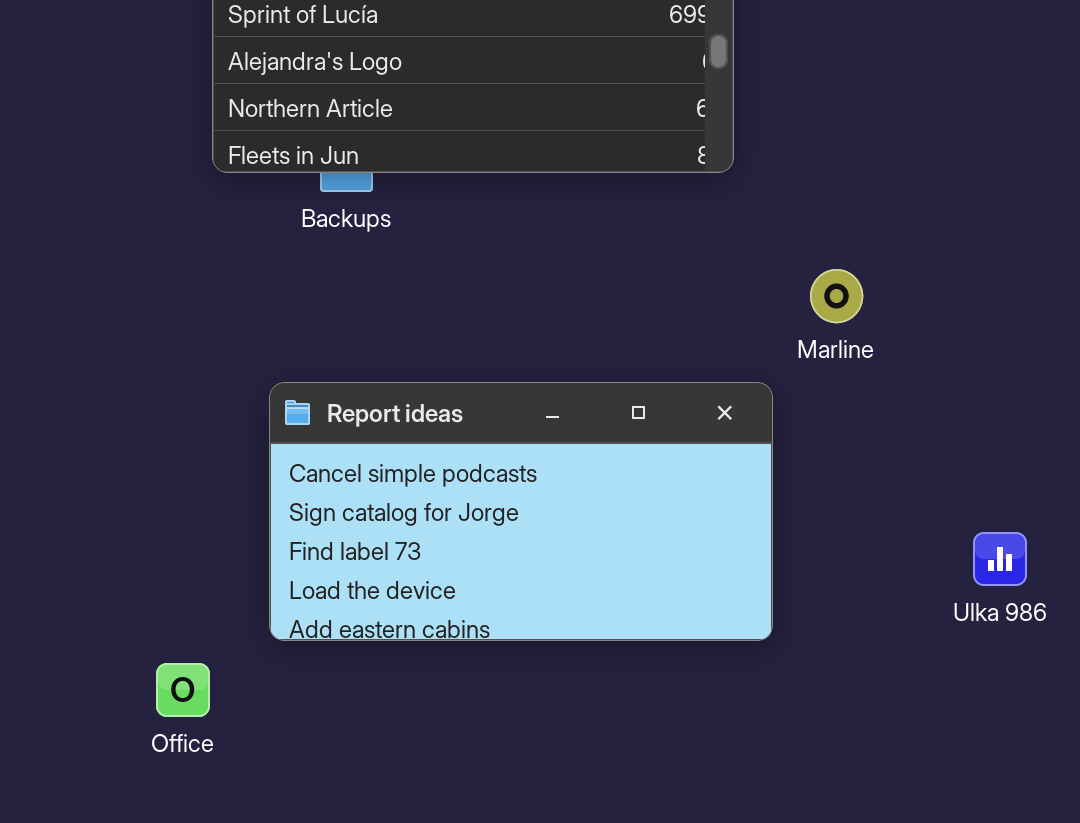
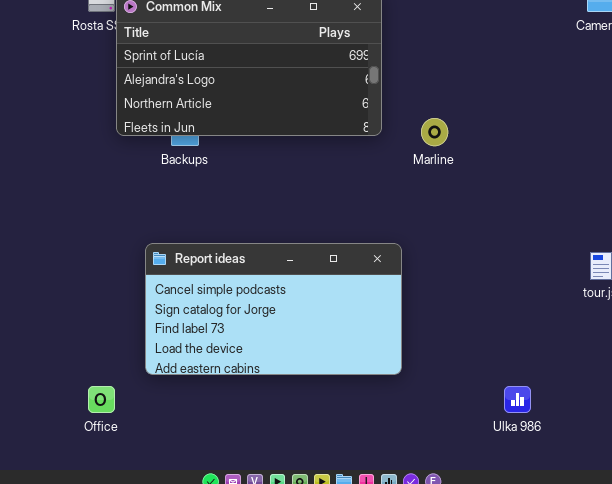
Marline: [810,269,863,323] -> [421,118,448,146], moved
Ulka 986: [973,532,1027,586] -> [504,386,531,413], moved

